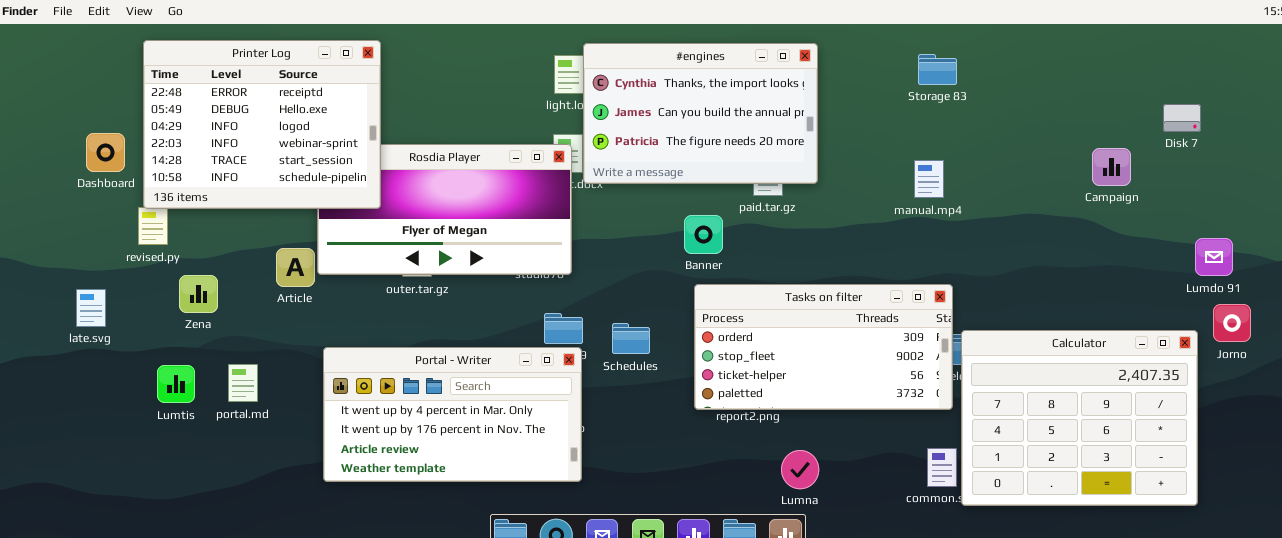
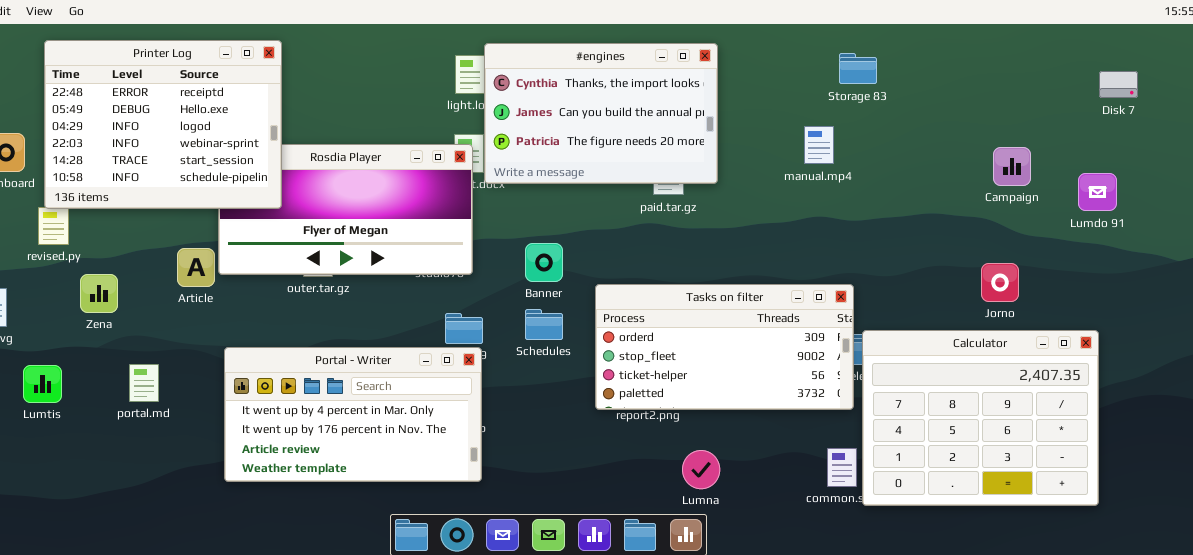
Storage 83: [918,54,957,85] -> [839,53,877,84], moved
Disk 7: [1163,104,1201,132] -> [1099,71,1138,98], moved
manual.mp4: [914,160,944,198] -> [804,126,834,164], moved
Banner: [684,215,723,254] -> [525,243,563,282], moved
Lumdo 91: [1195,238,1233,276] -> [1078,173,1117,211], moved
Jorno: [1213,304,1251,342] -> [981,263,1019,302], moved
Schedules: [612,323,650,354] -> [525,309,563,340], moved
Lumtis: [157,365,195,403] -> [23,365,62,403], moved

